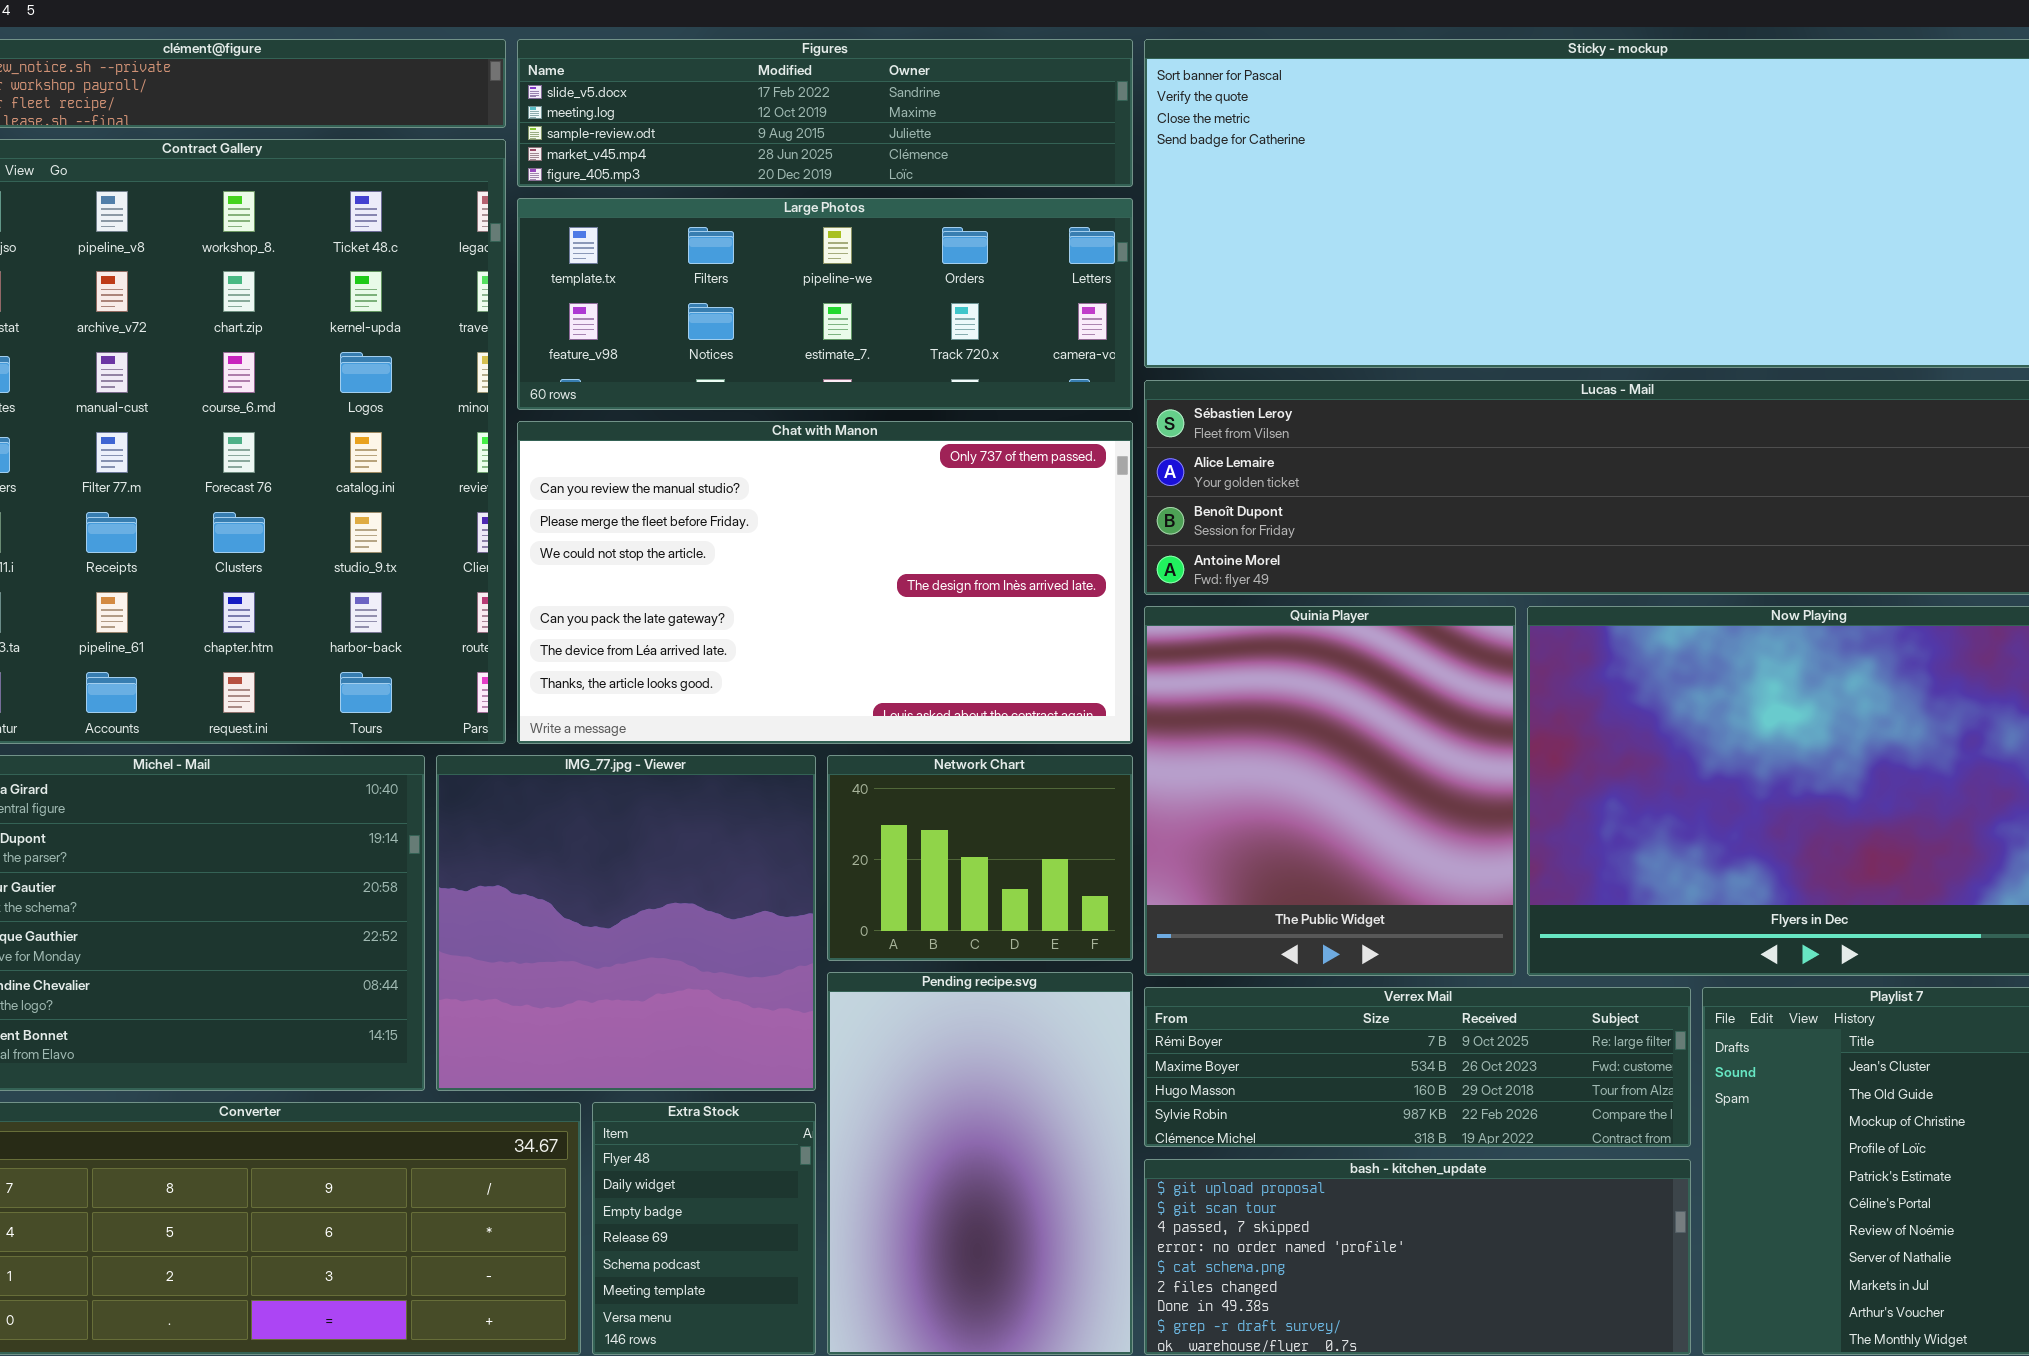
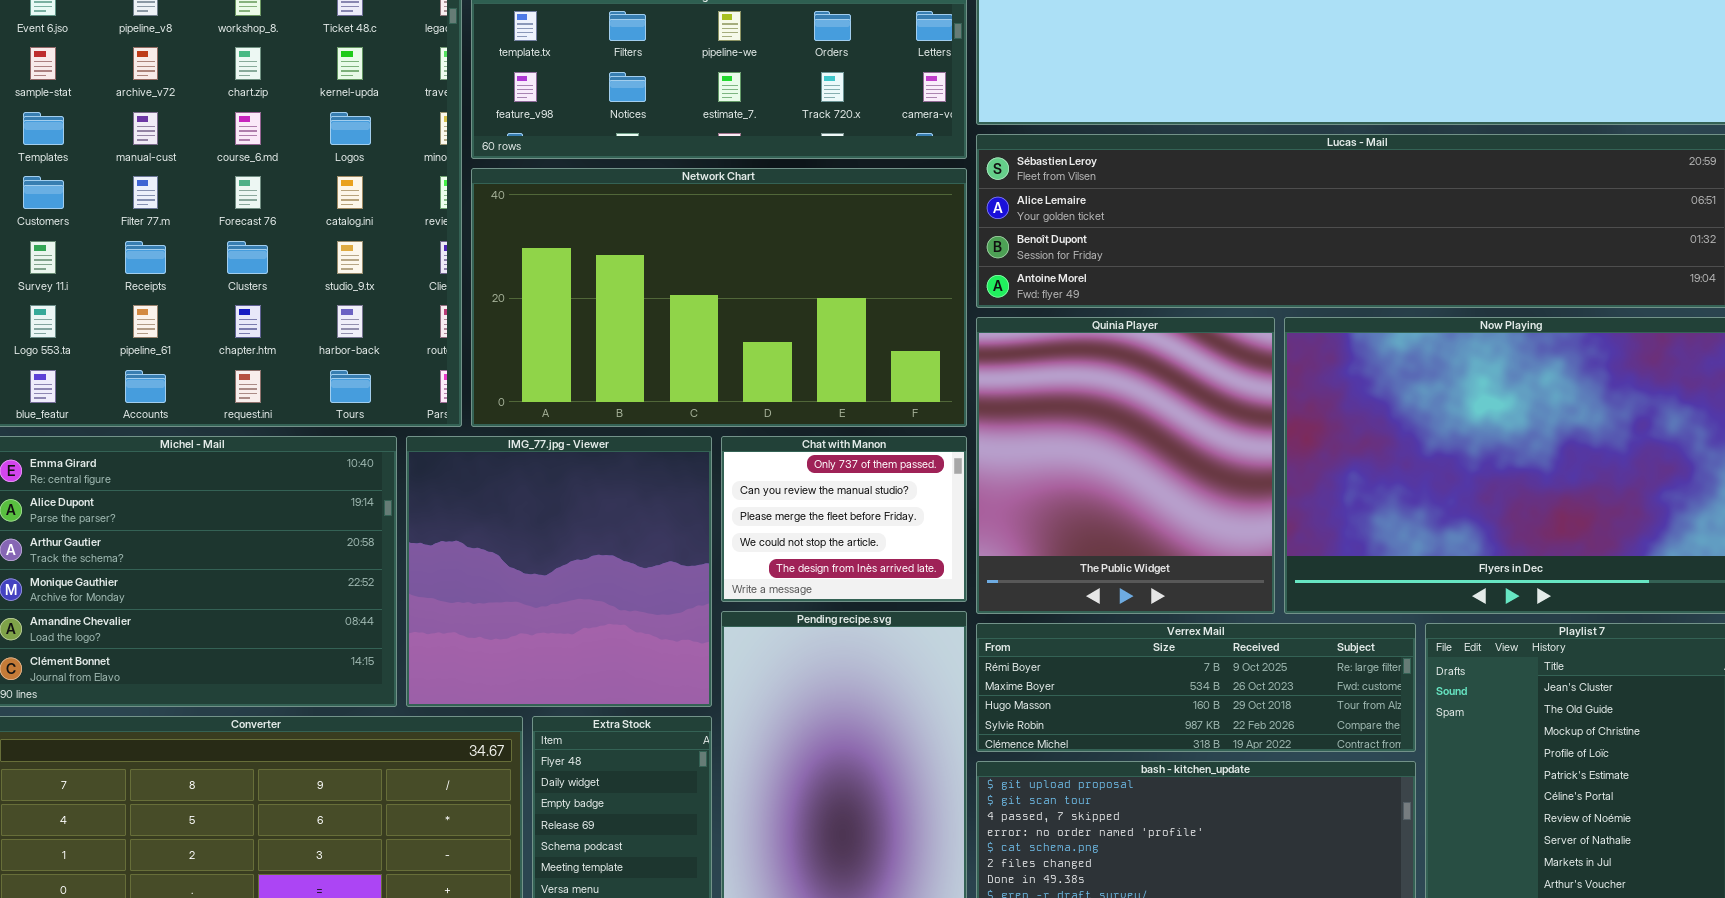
Chat with Manon: [517,421,1133,744] -> [721,436,967,602], moved, resized
Network Chart: [827,755,1133,961] -> [471,168,967,427], moved, resized

